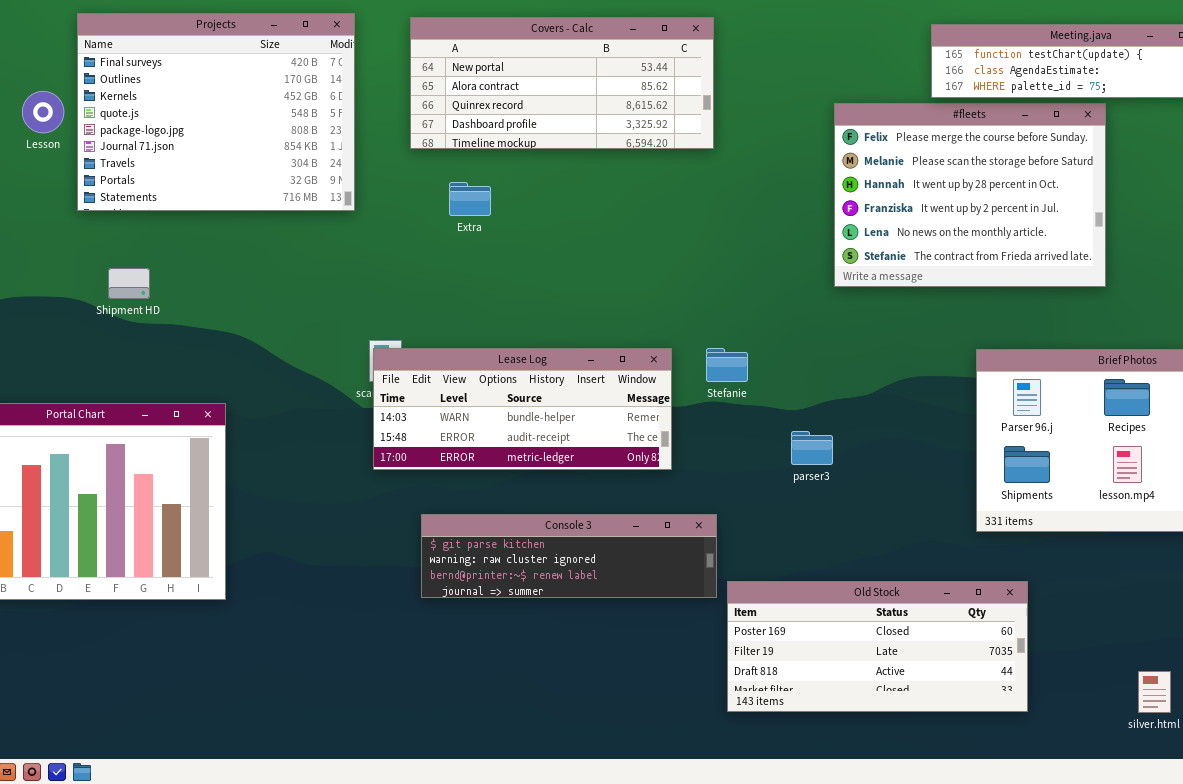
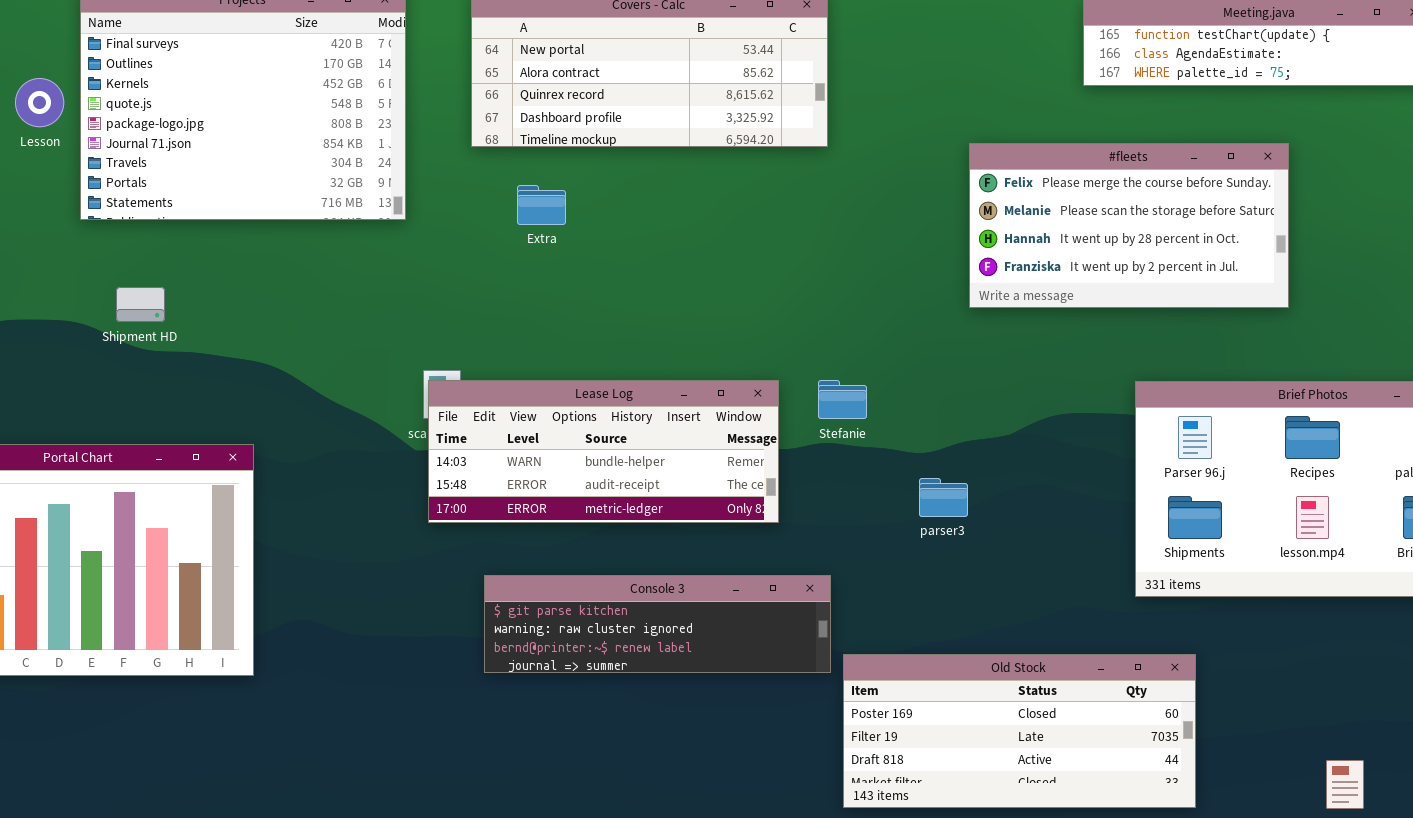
#fleets: [834,103,1106,287] -> [969,143,1289,308], resized

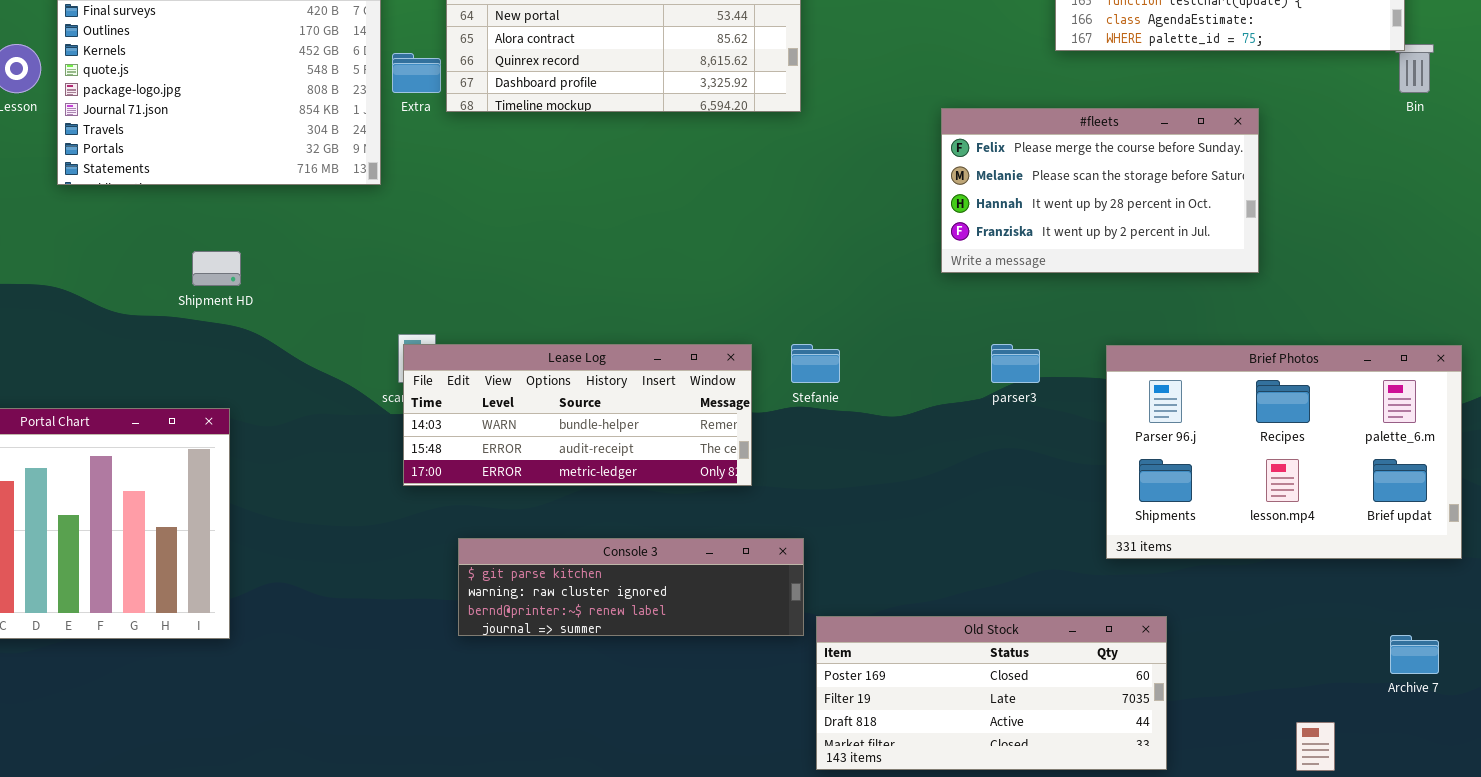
Extra: [517,185,566,225] -> [392,53,441,93], moved
Shipment HD: [116,287,165,322] -> [192,251,241,286], moved
parser3: [919,478,968,517] -> [991,344,1040,383], moved

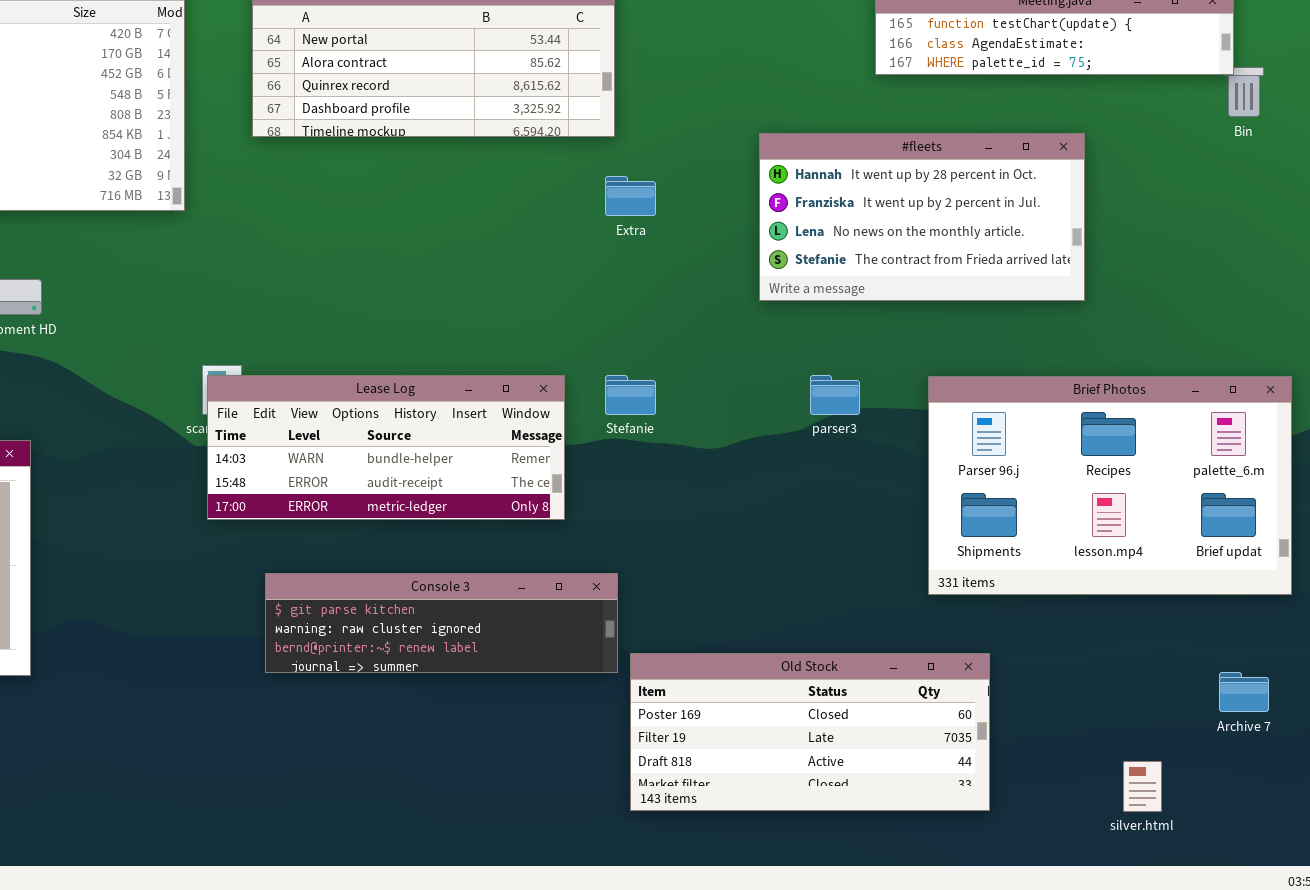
Extra: [392,53,441,93] -> [605,176,656,216], moved
#fleets: [941,108,1259,273] -> [759,133,1085,301], scrolled down 2 rows

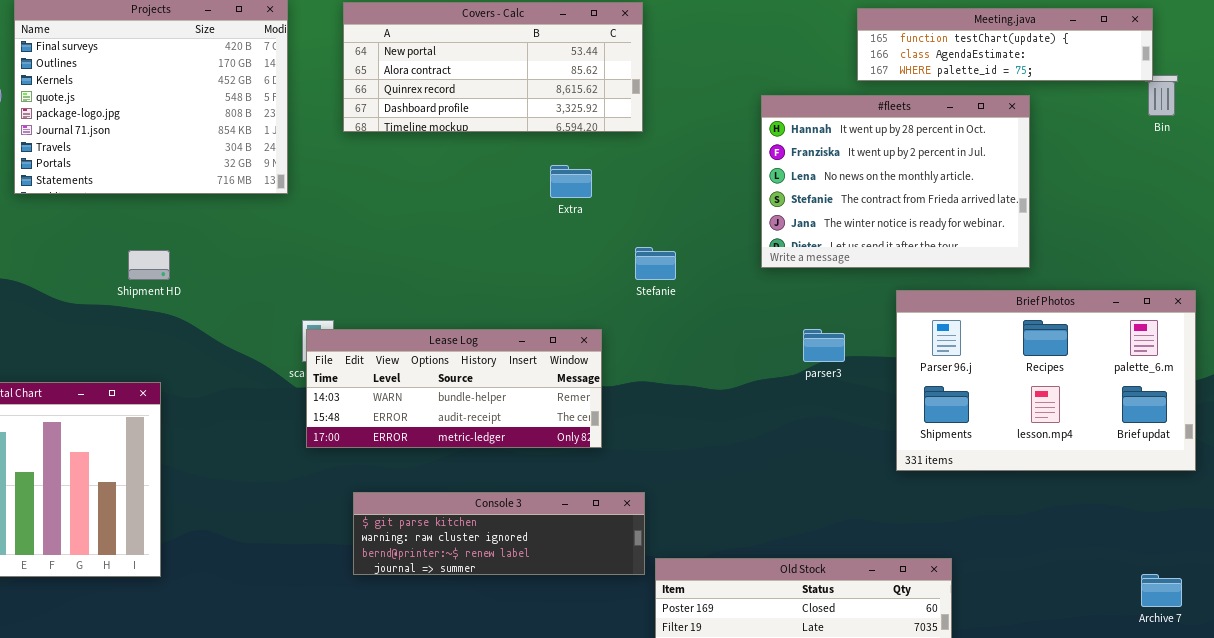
#fleets: [759,133,1085,301] -> [761,95,1030,268], resized
Extra: [605,176,656,216] -> [550,165,592,198], moved
Stefanie: [605,375,656,415] -> [635,247,676,280], moved
Brief Photos: [928,376,1292,595] -> [896,290,1196,471], moved

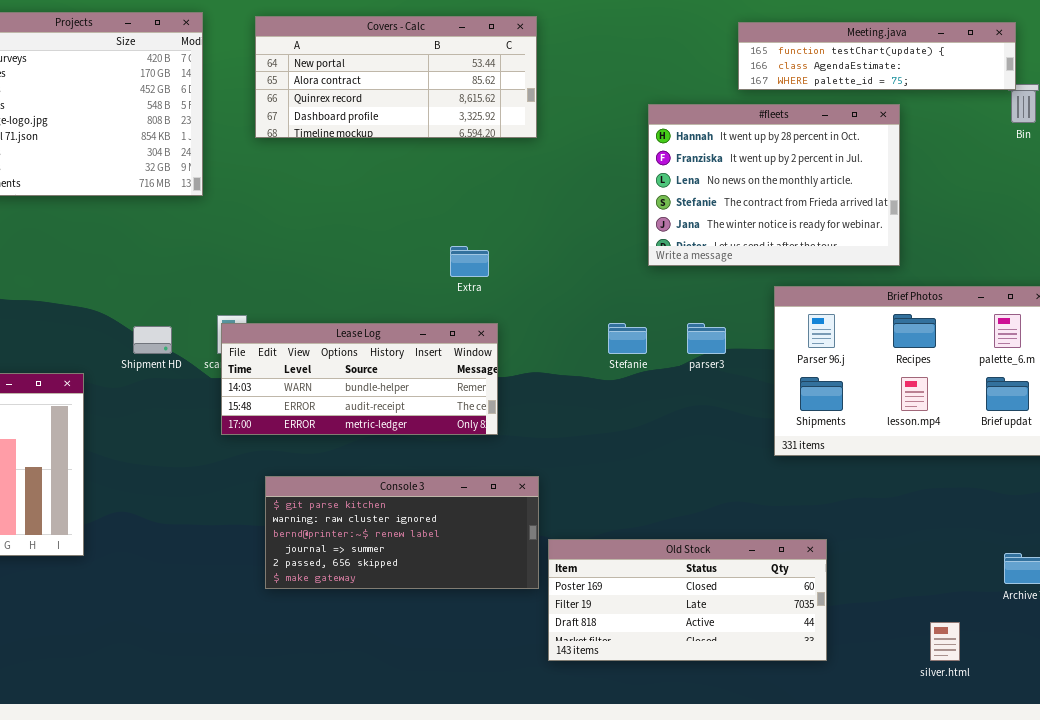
Extra: [550,165,592,198] -> [450,246,489,277], moved
Stefanie: [635,247,676,280] -> [608,323,647,354], moved
Shipment HD: [128,250,170,280] -> [133,326,172,354], moved
Console 3: [353,492,645,575] -> [265,476,539,589], resized

